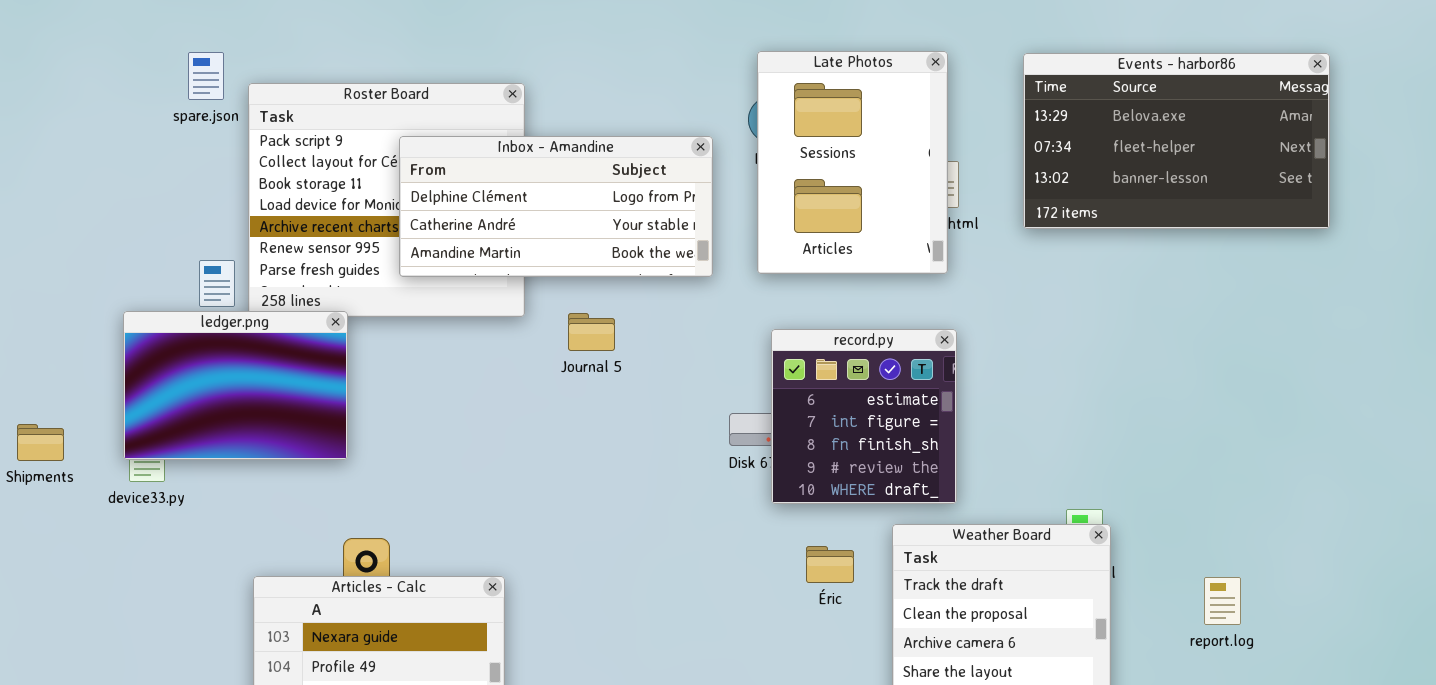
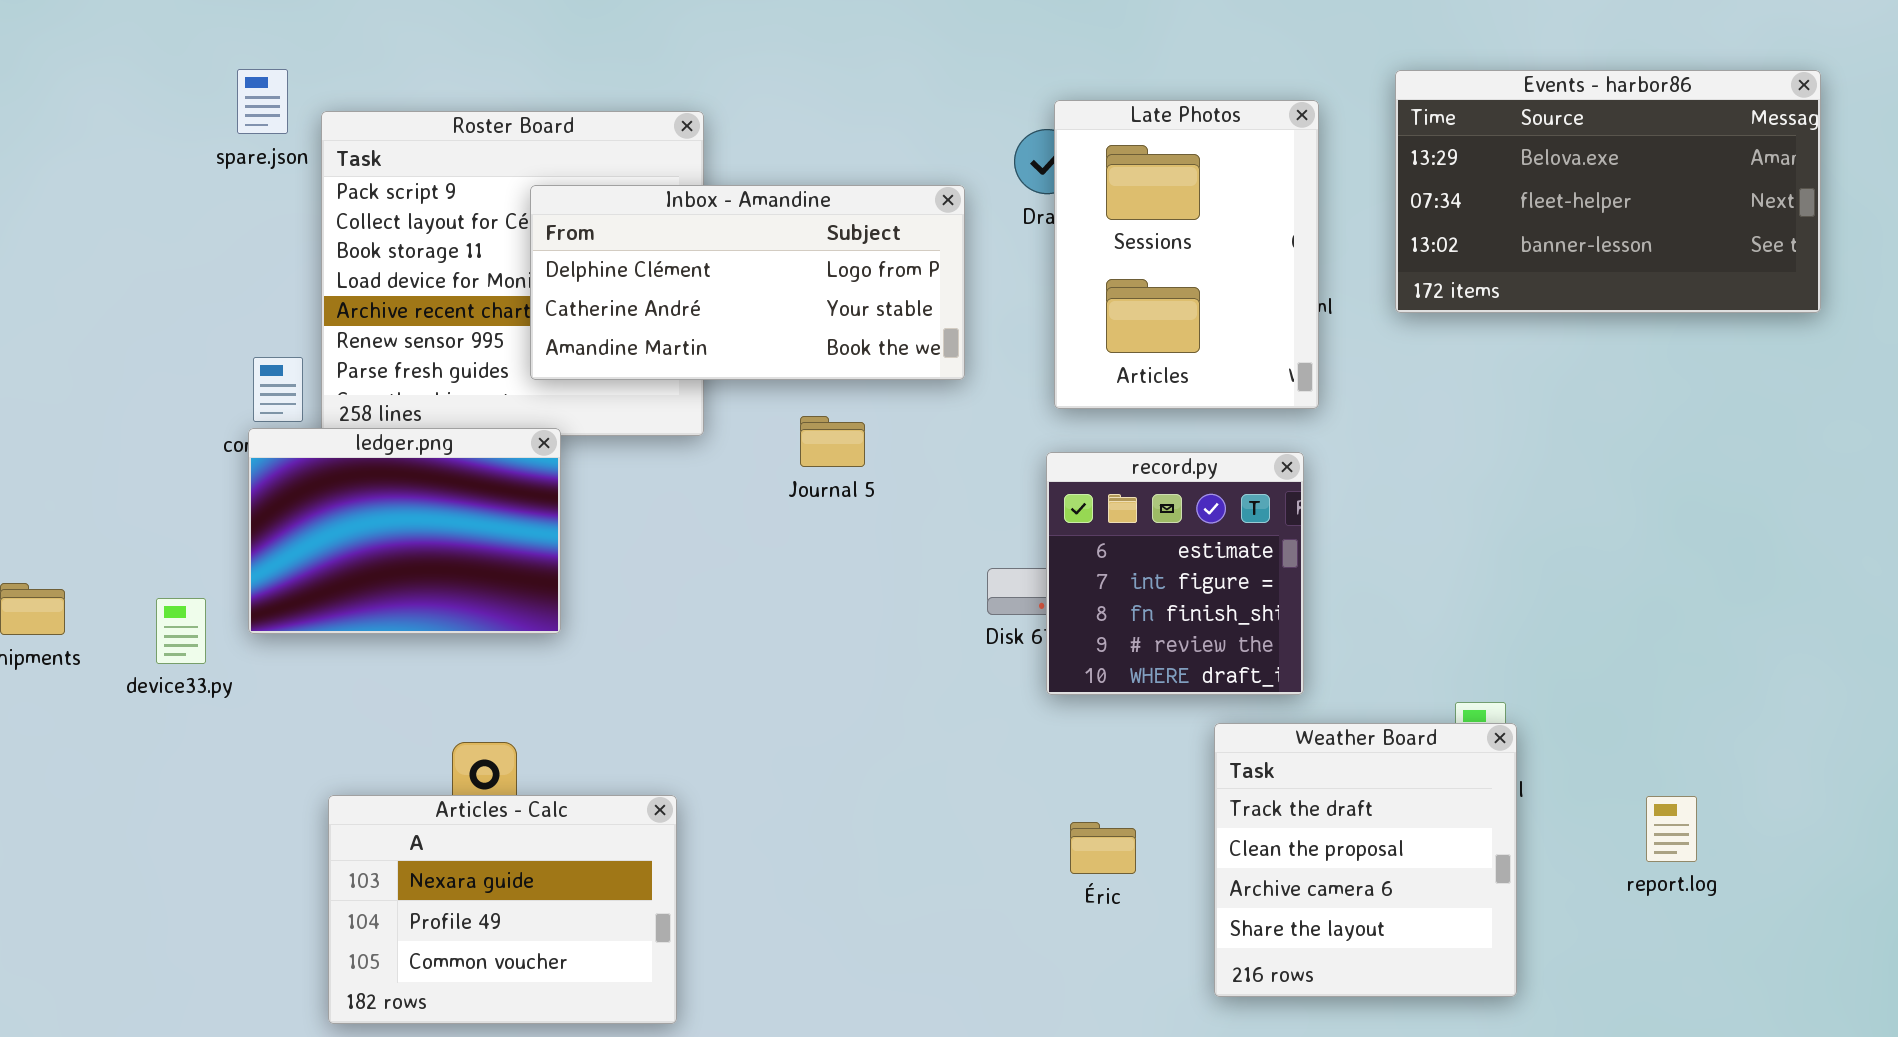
Late Photos: [757,51,948,274] -> [1054,100,1319,409], moved
ledger.png: [123,311,348,460] -> [248,428,561,634], moved
Journal 5: [568,313,615,351] -> [800,416,865,467], moved
Éric: [806,546,854,583] -> [1070,822,1136,874], moved

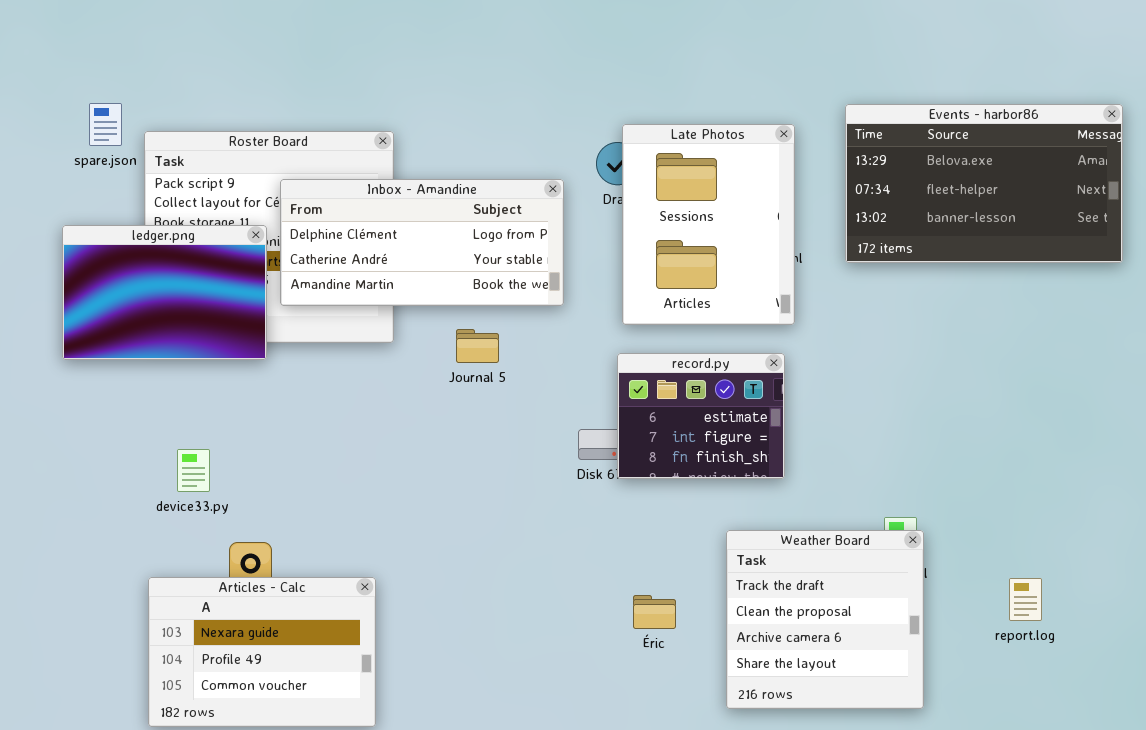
ledger.png: [248,428,561,634] -> [62,225,267,360], moved
record.py: [1046,452,1304,695] -> [617,353,785,479], resized
device33.py: [156,598,206,664] -> [177,449,210,492], moved

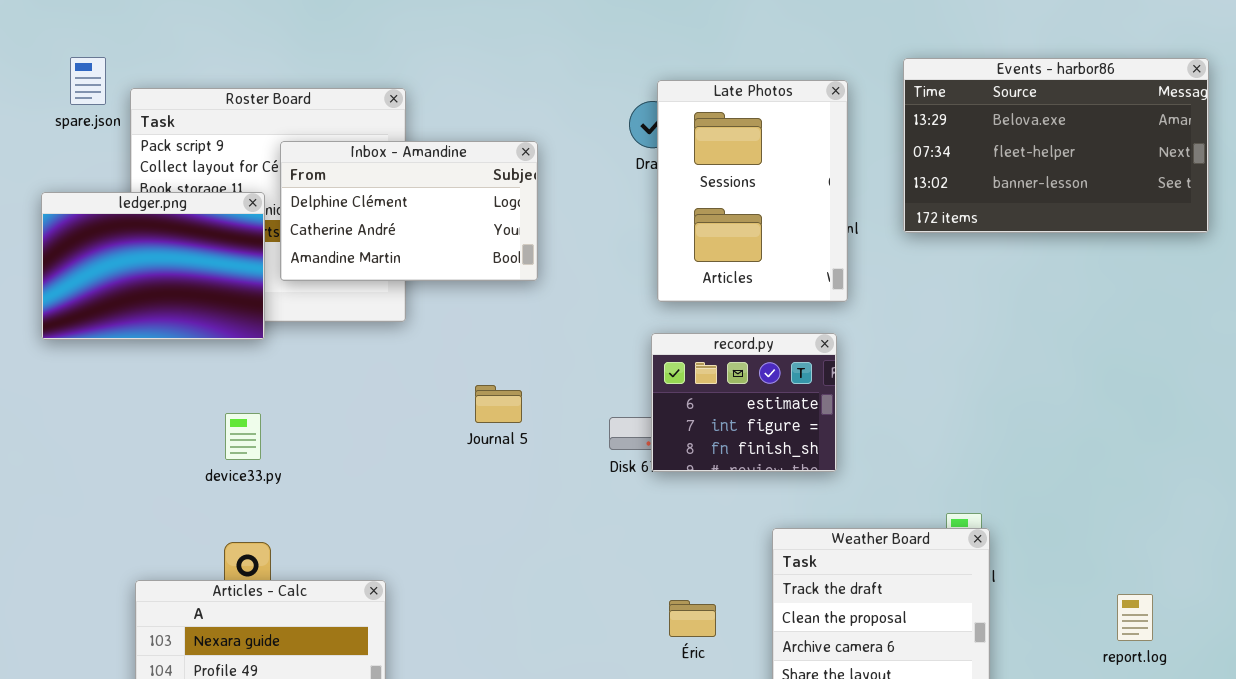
Inbox - Amandine: [280,179,564,306] -> [280,141,538,281], resized
Journal 5: [456,329,499,363] -> [475,385,522,423], moved
device33.py: [177,449,210,492] -> [225,413,261,460], moved
report.log: [1009,578,1042,621] -> [1117,594,1153,641], moved

